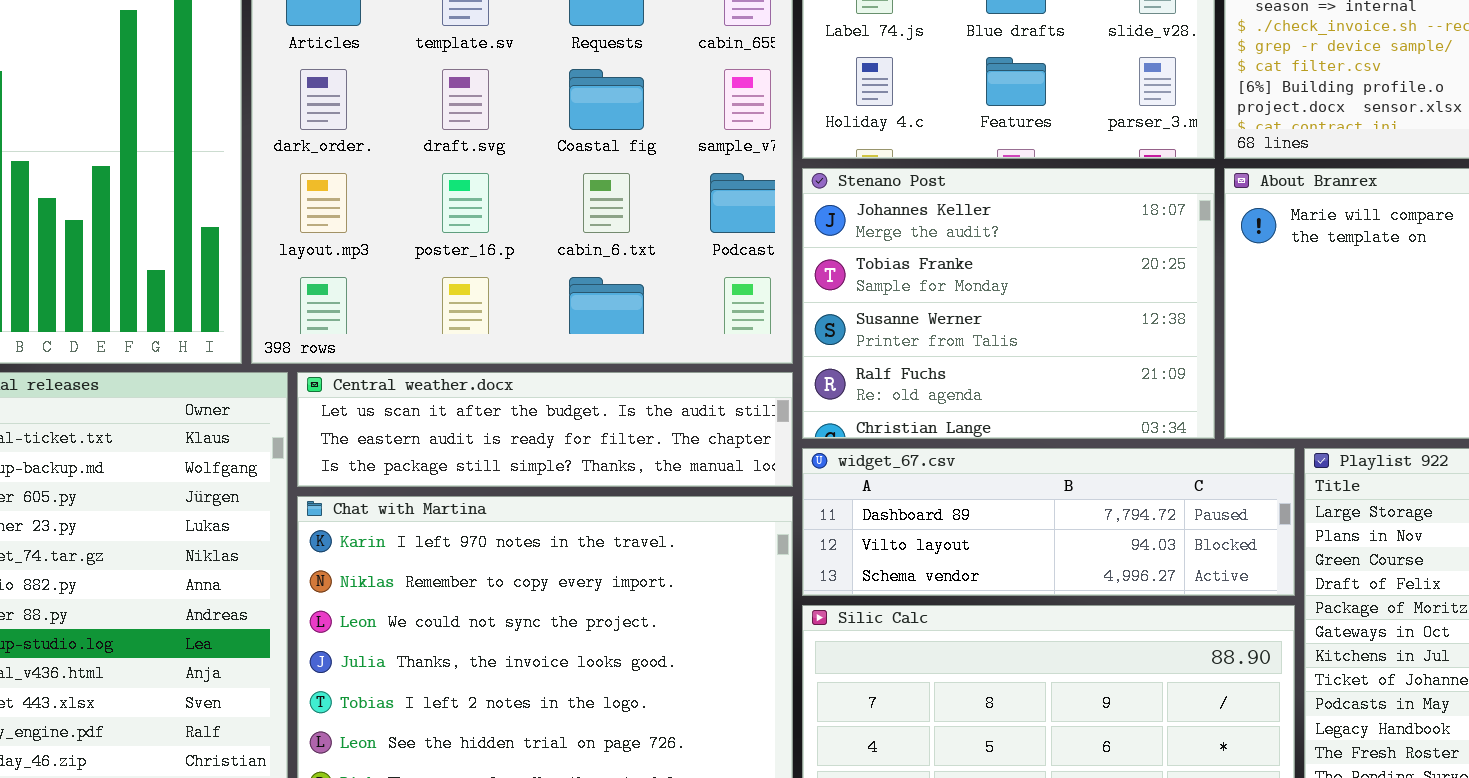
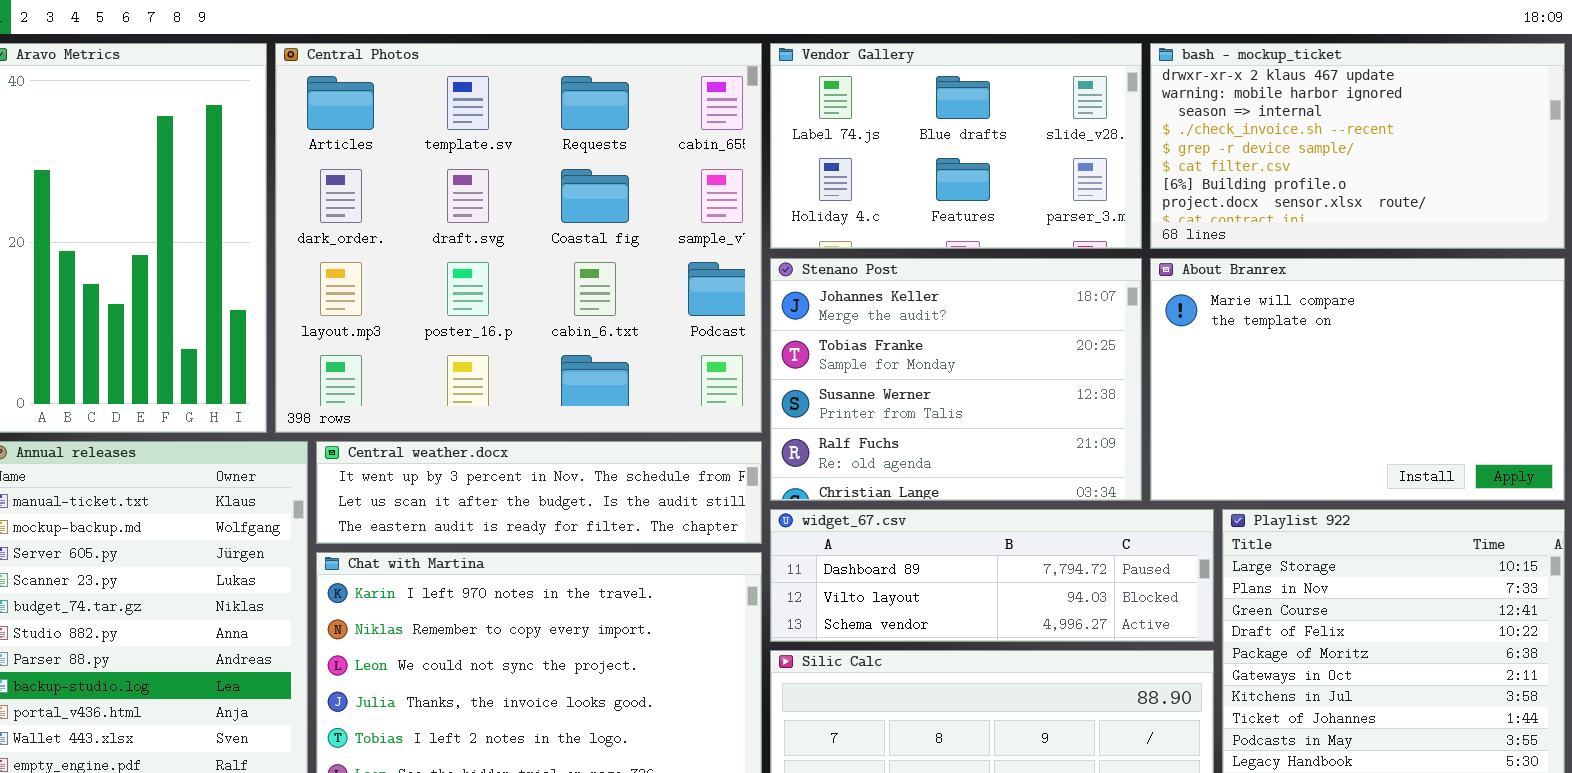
Central weather.docx: [297,372,793,487] -> [316,441,762,544], scrolled up 1 row

